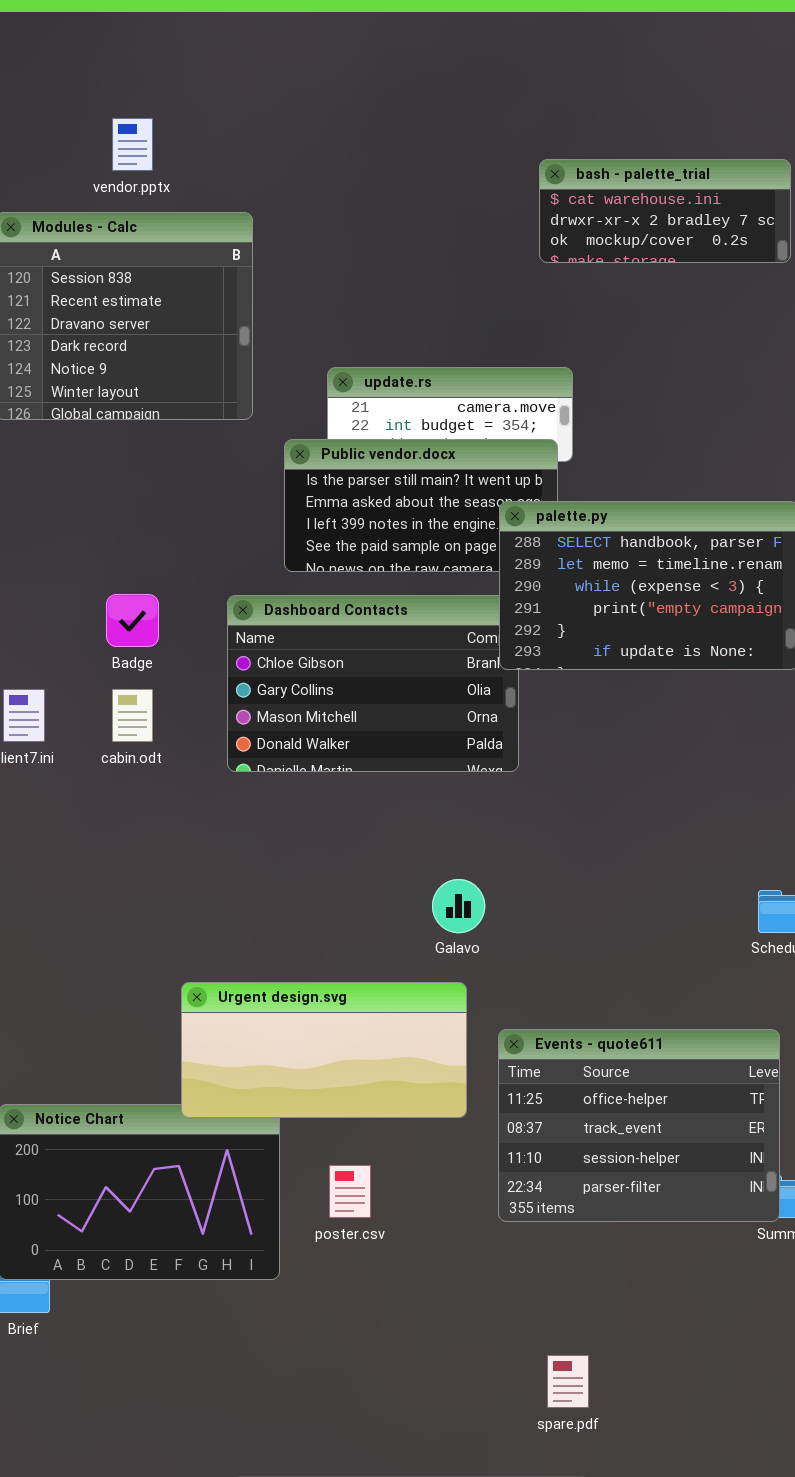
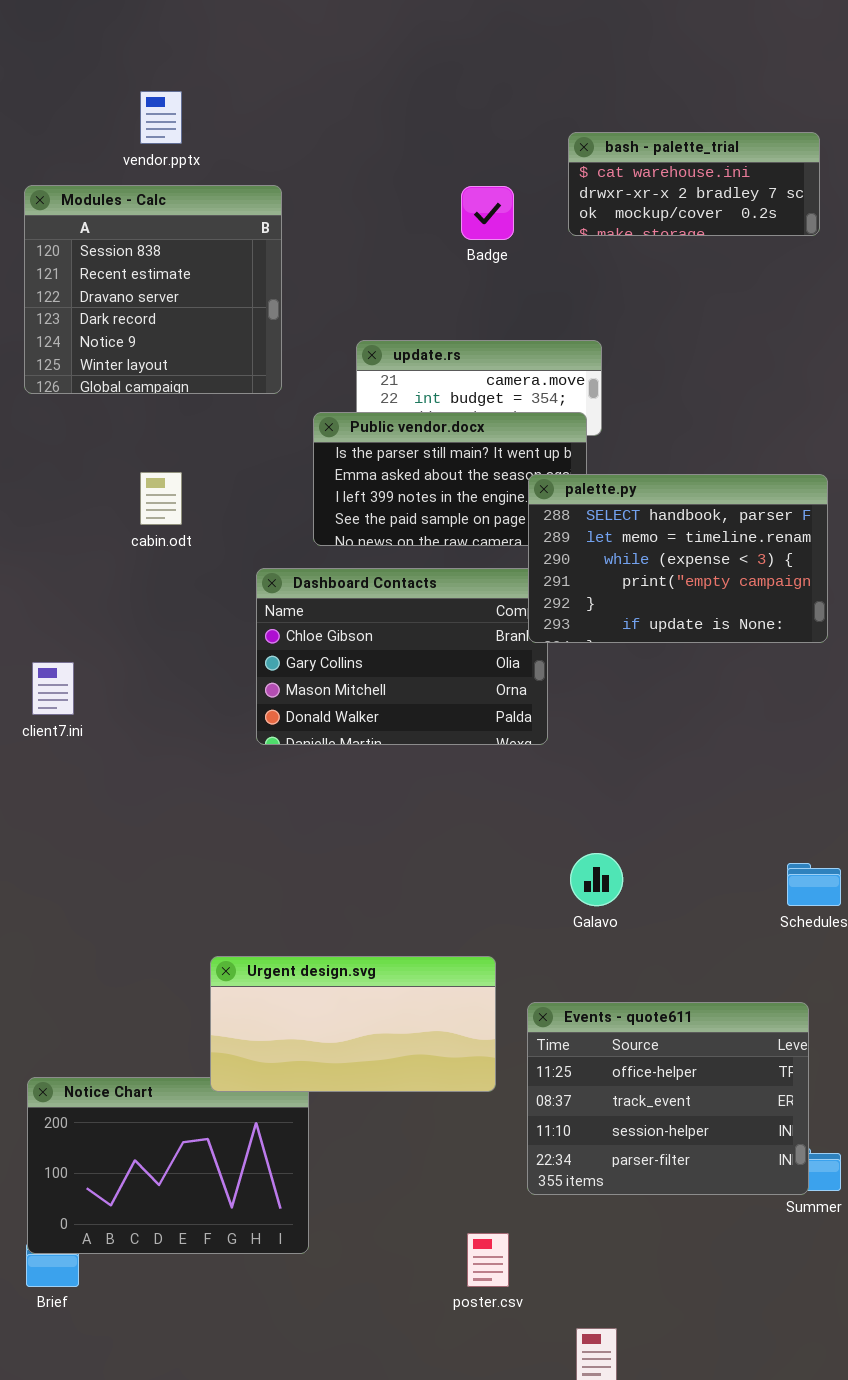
Badge: [106,594,159,647] -> [461,186,514,240], moved
cabin.odt: [112,689,153,742] -> [140,472,182,525], moved
Galavo: [432,879,485,933] -> [570,853,623,906], moved
poster.csv: [329,1165,371,1218] -> [467,1233,509,1287], moved

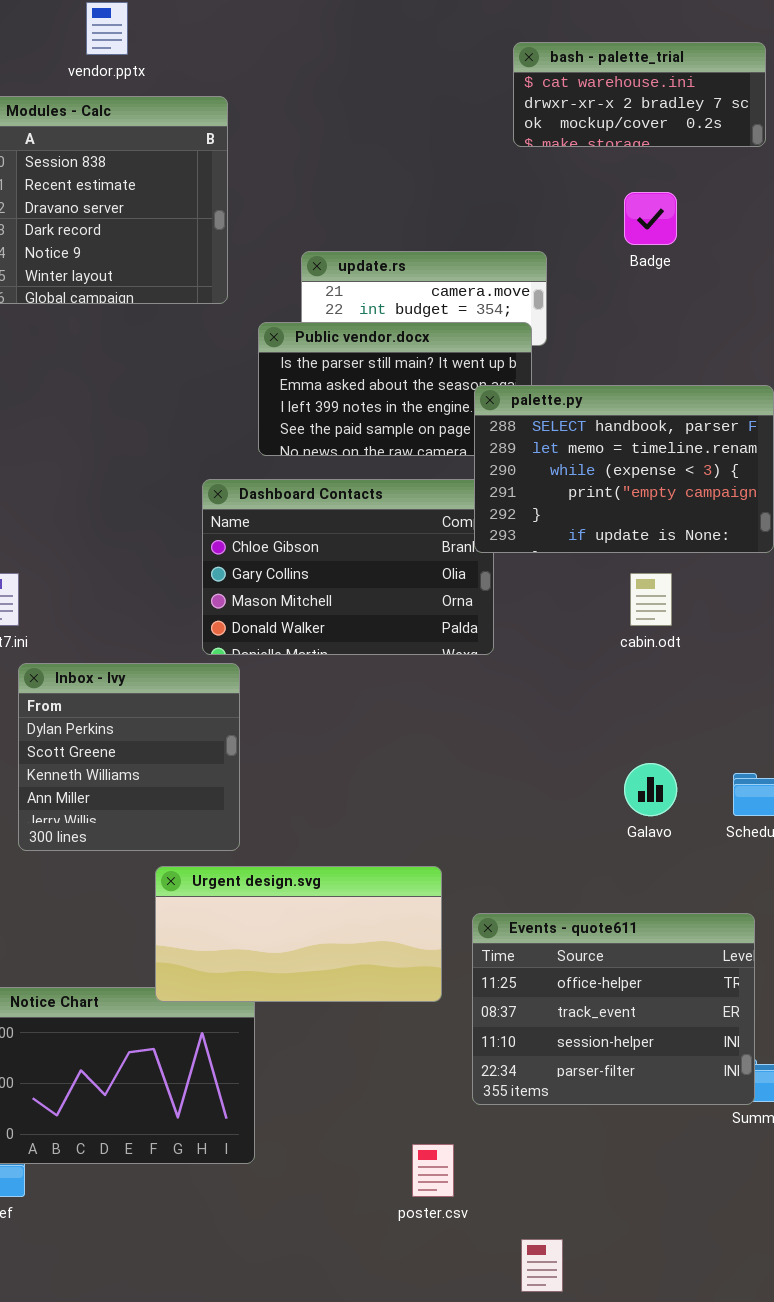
Badge: [461,186,514,240] -> [624,192,677,245], moved
cabin.odt: [140,472,182,525] -> [630,573,672,626], moved
Inbox - Ivy: none -> [18,663,240,851], opened
Galavo: [570,853,623,906] -> [624,763,677,816], moved

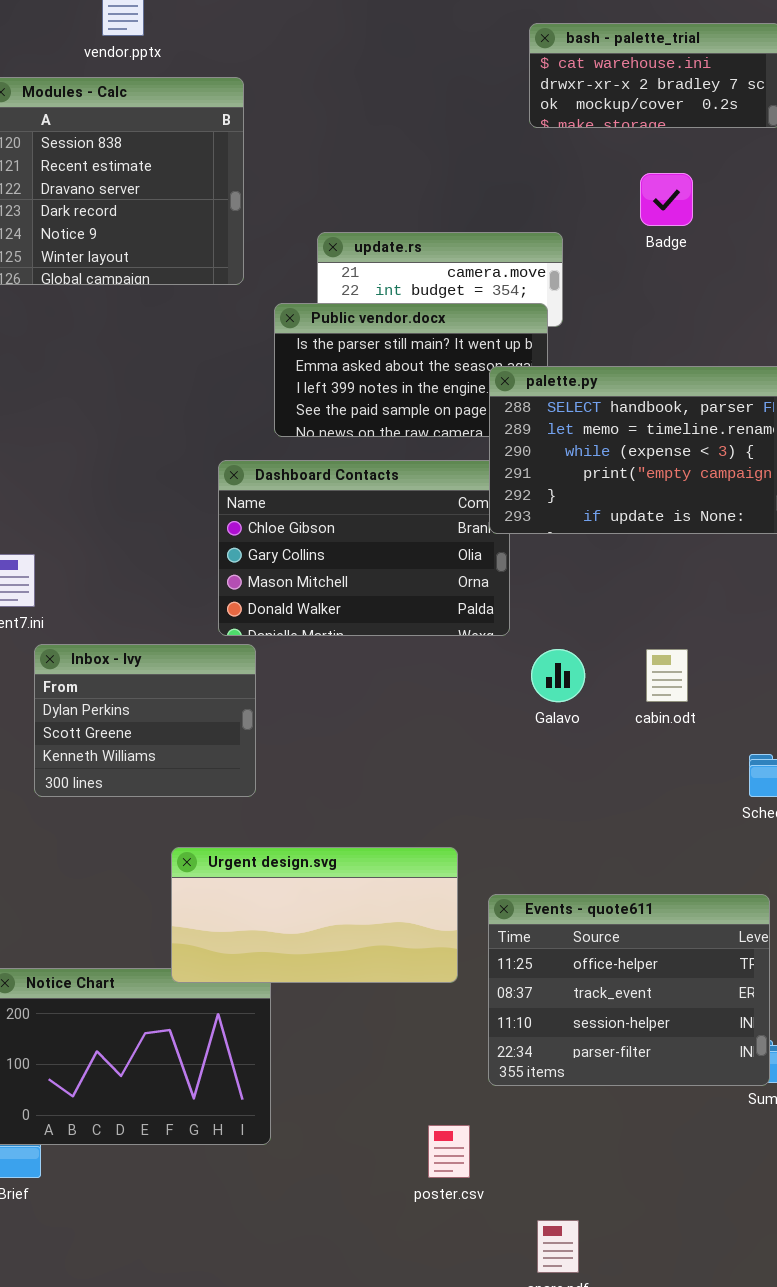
cabin.odt: [630,573,672,626] -> [646,649,688,702], moved
Inbox - Ivy: [18,663,240,851] -> [34,644,256,797], resized
Galavo: [624,763,677,816] -> [531,649,585,702], moved

